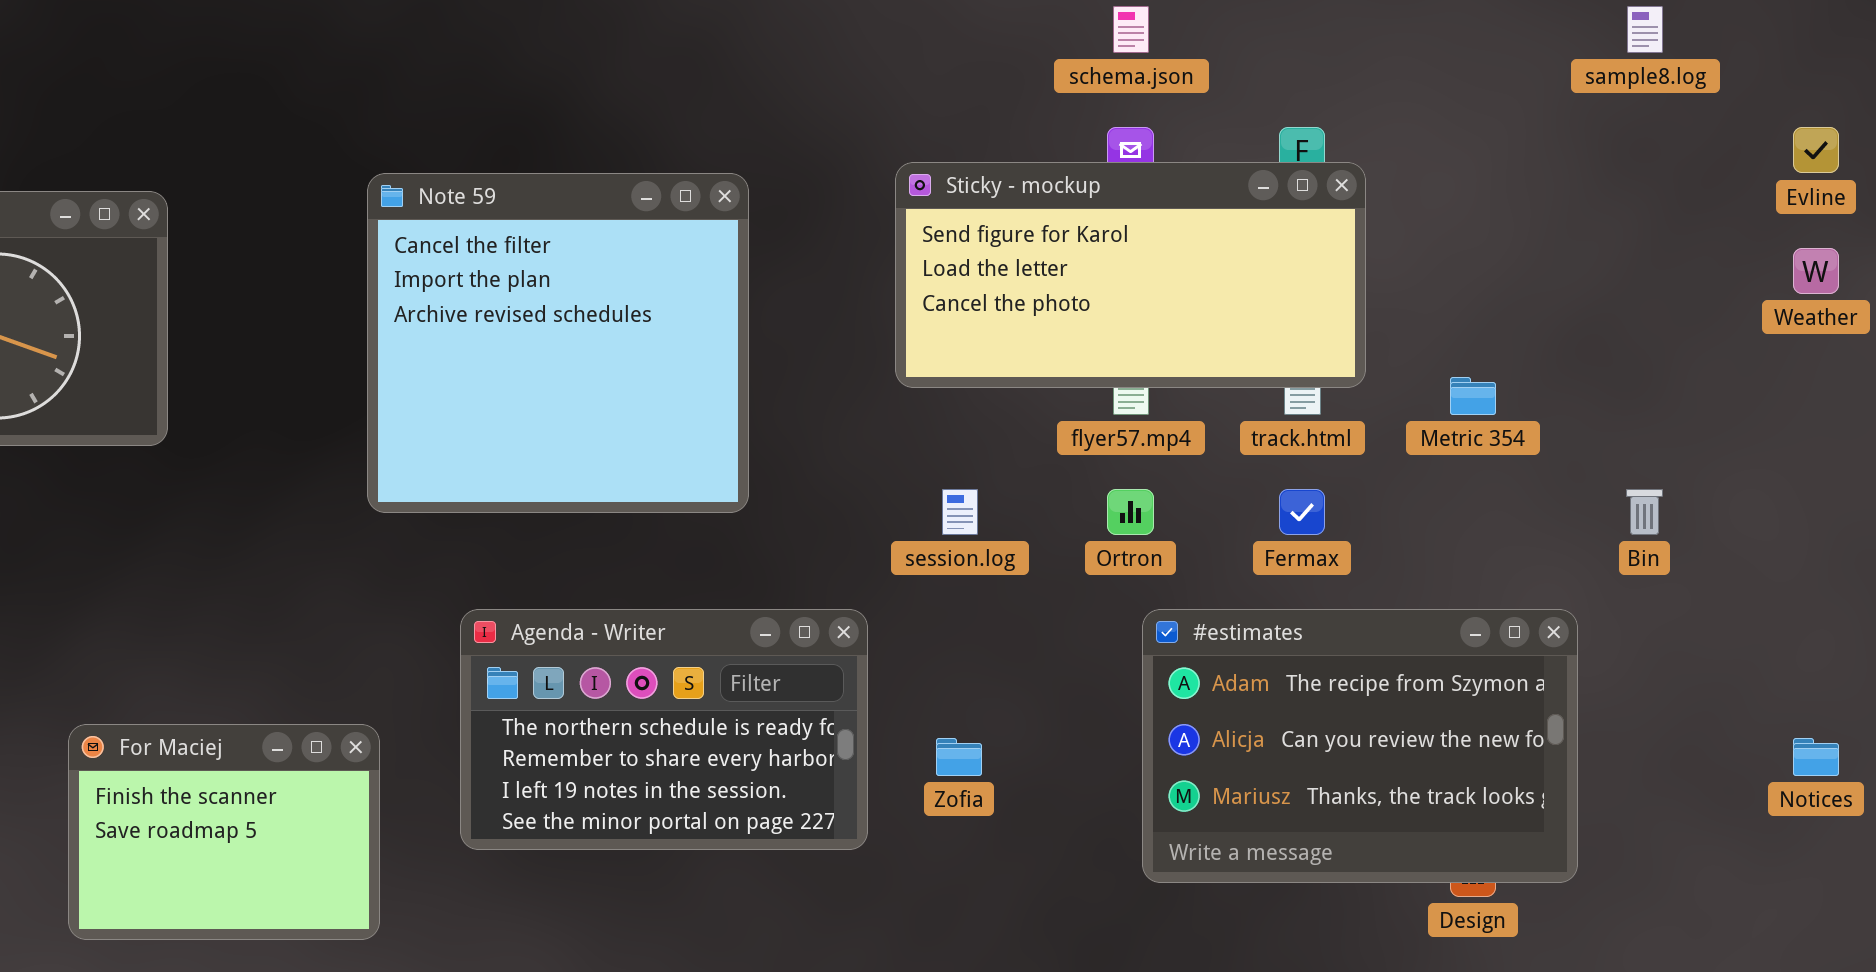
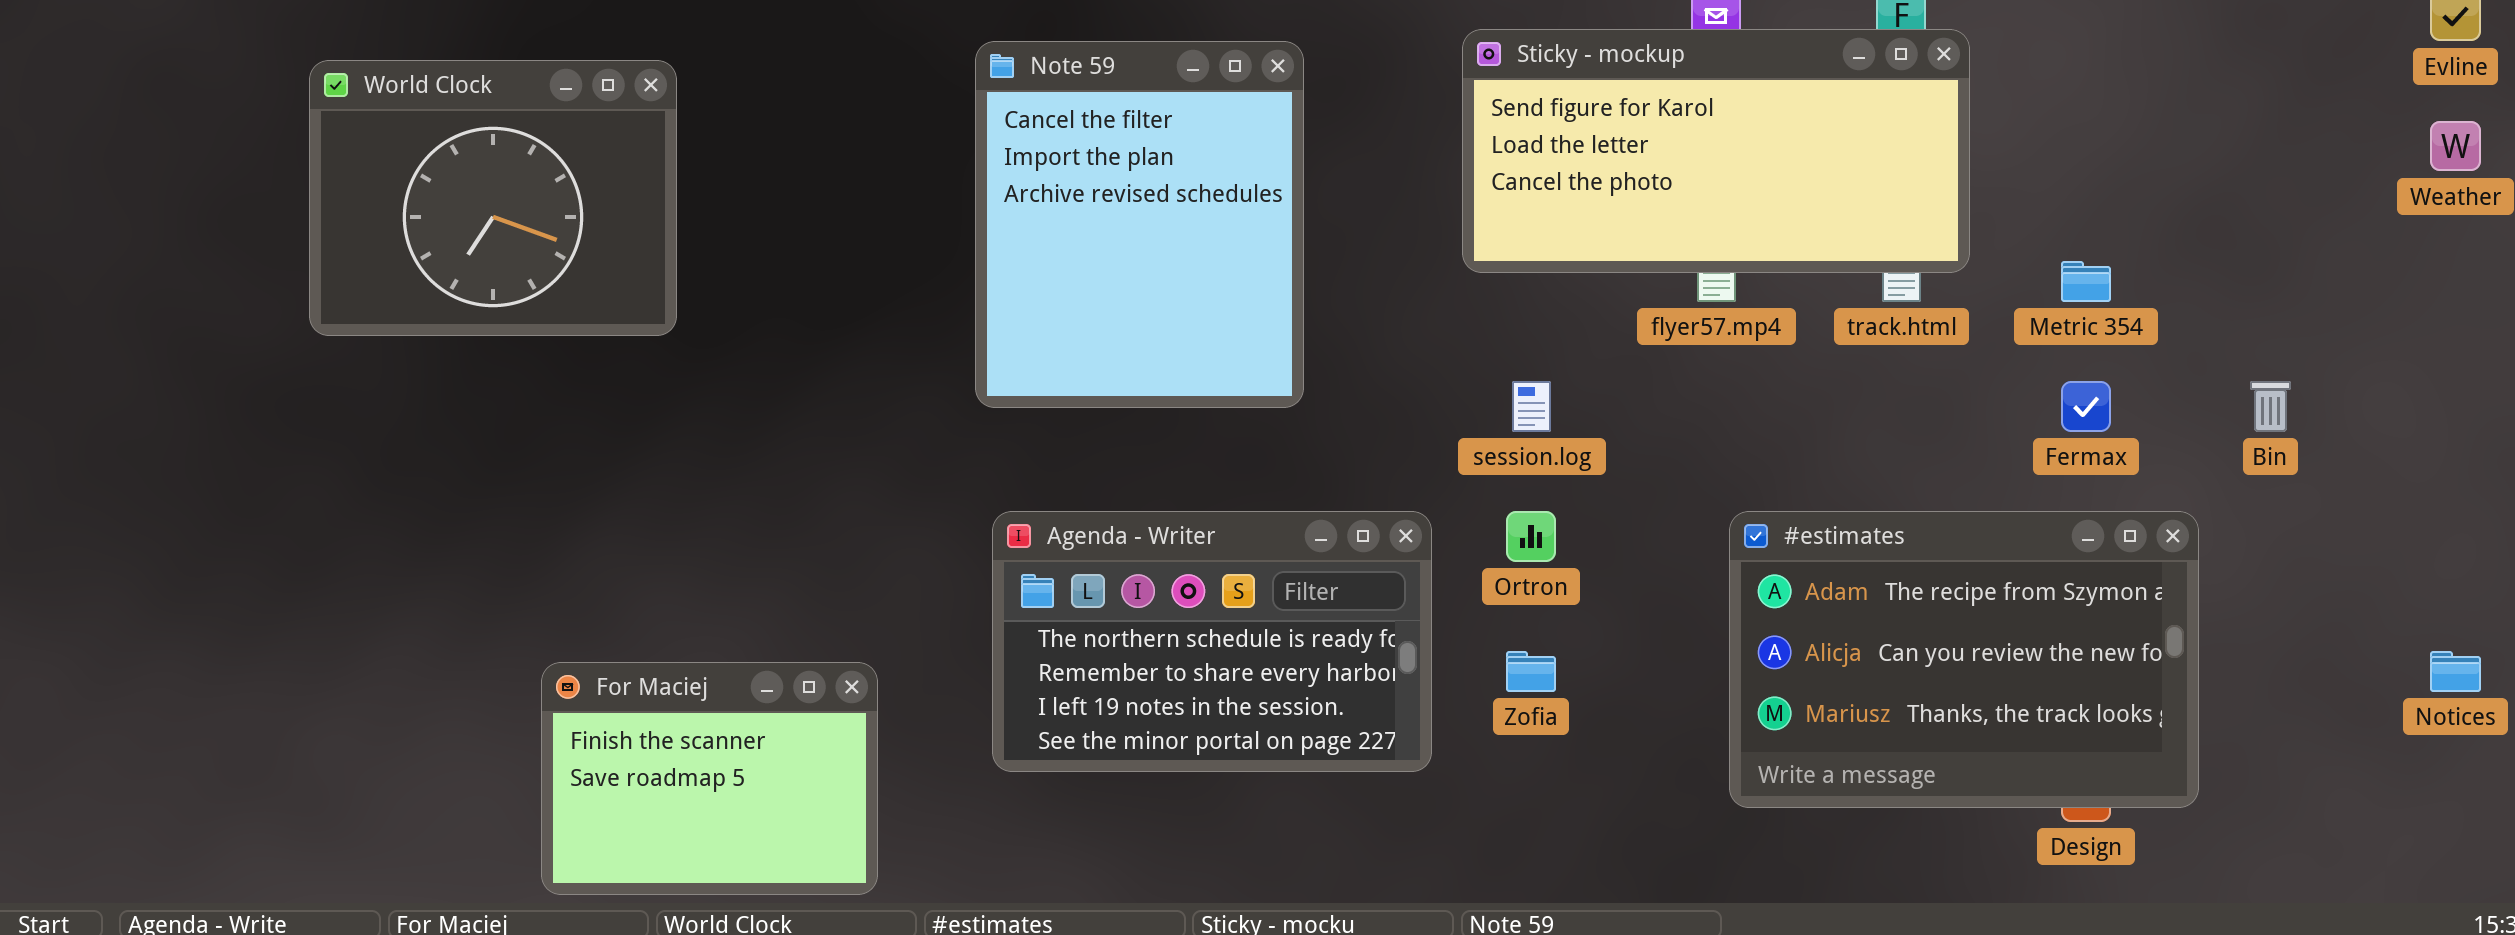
Note 59: [367,173,749,513] -> [975,41,1304,408], resized
Ortron: [1107,489,1154,535] -> [1506,511,1556,562], moved
Fermax: [1279,489,1325,535] -> [2061,381,2111,432], moved
For Maciej: [68,724,380,940] -> [541,662,878,895], moved

